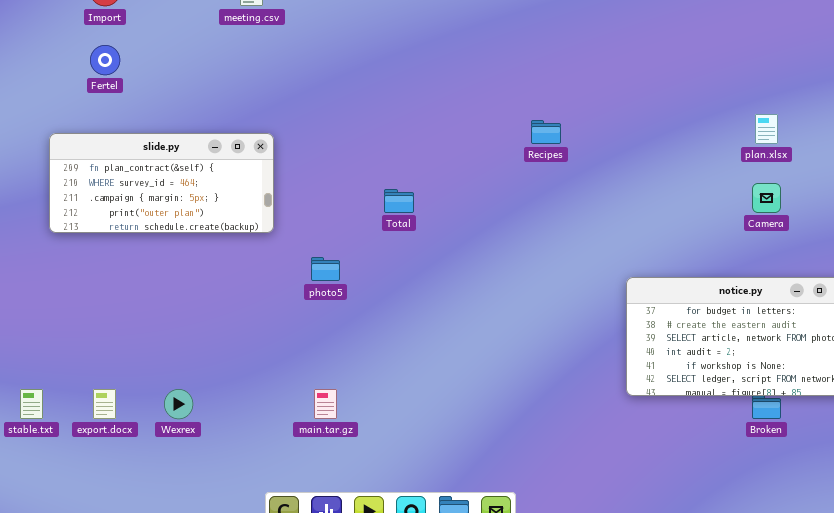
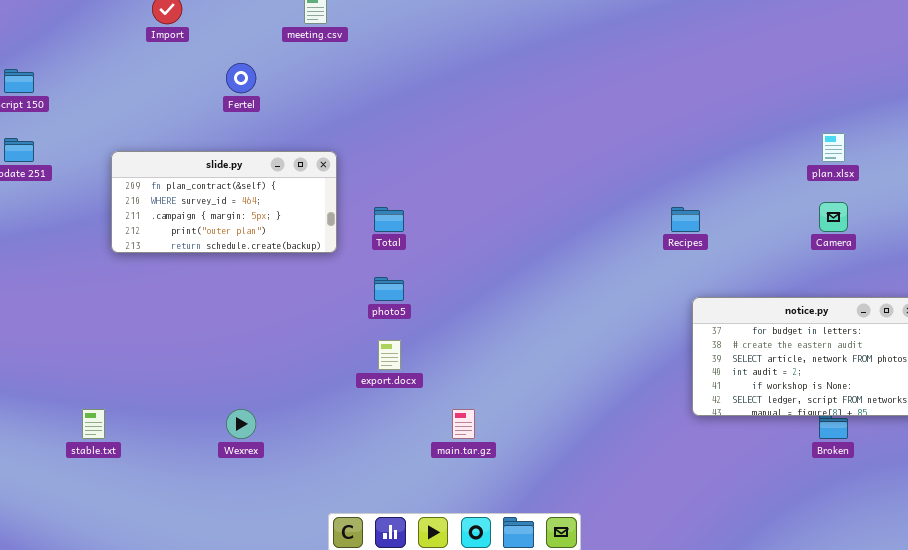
Fertel: [90,45,120,75] -> [226,63,256,93], moved
Recipes: [531,120,561,144] -> [671,207,700,232], moved
Total: [384,189,414,213] -> [374,207,404,232], moved
export.docx: [93,389,116,419] -> [378,340,401,370], moved
main.tar.gz: [314,389,337,419] -> [452,409,475,439], moved

